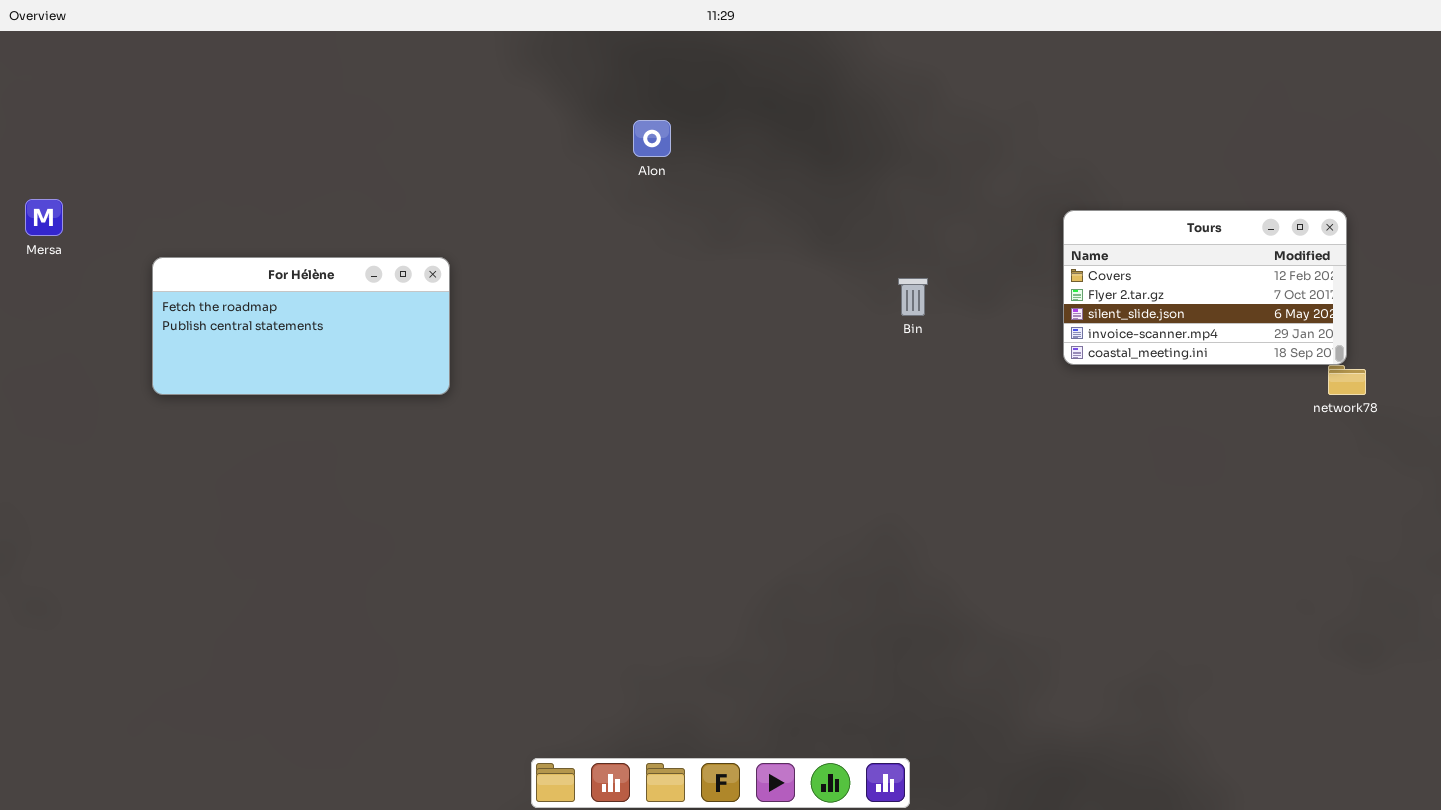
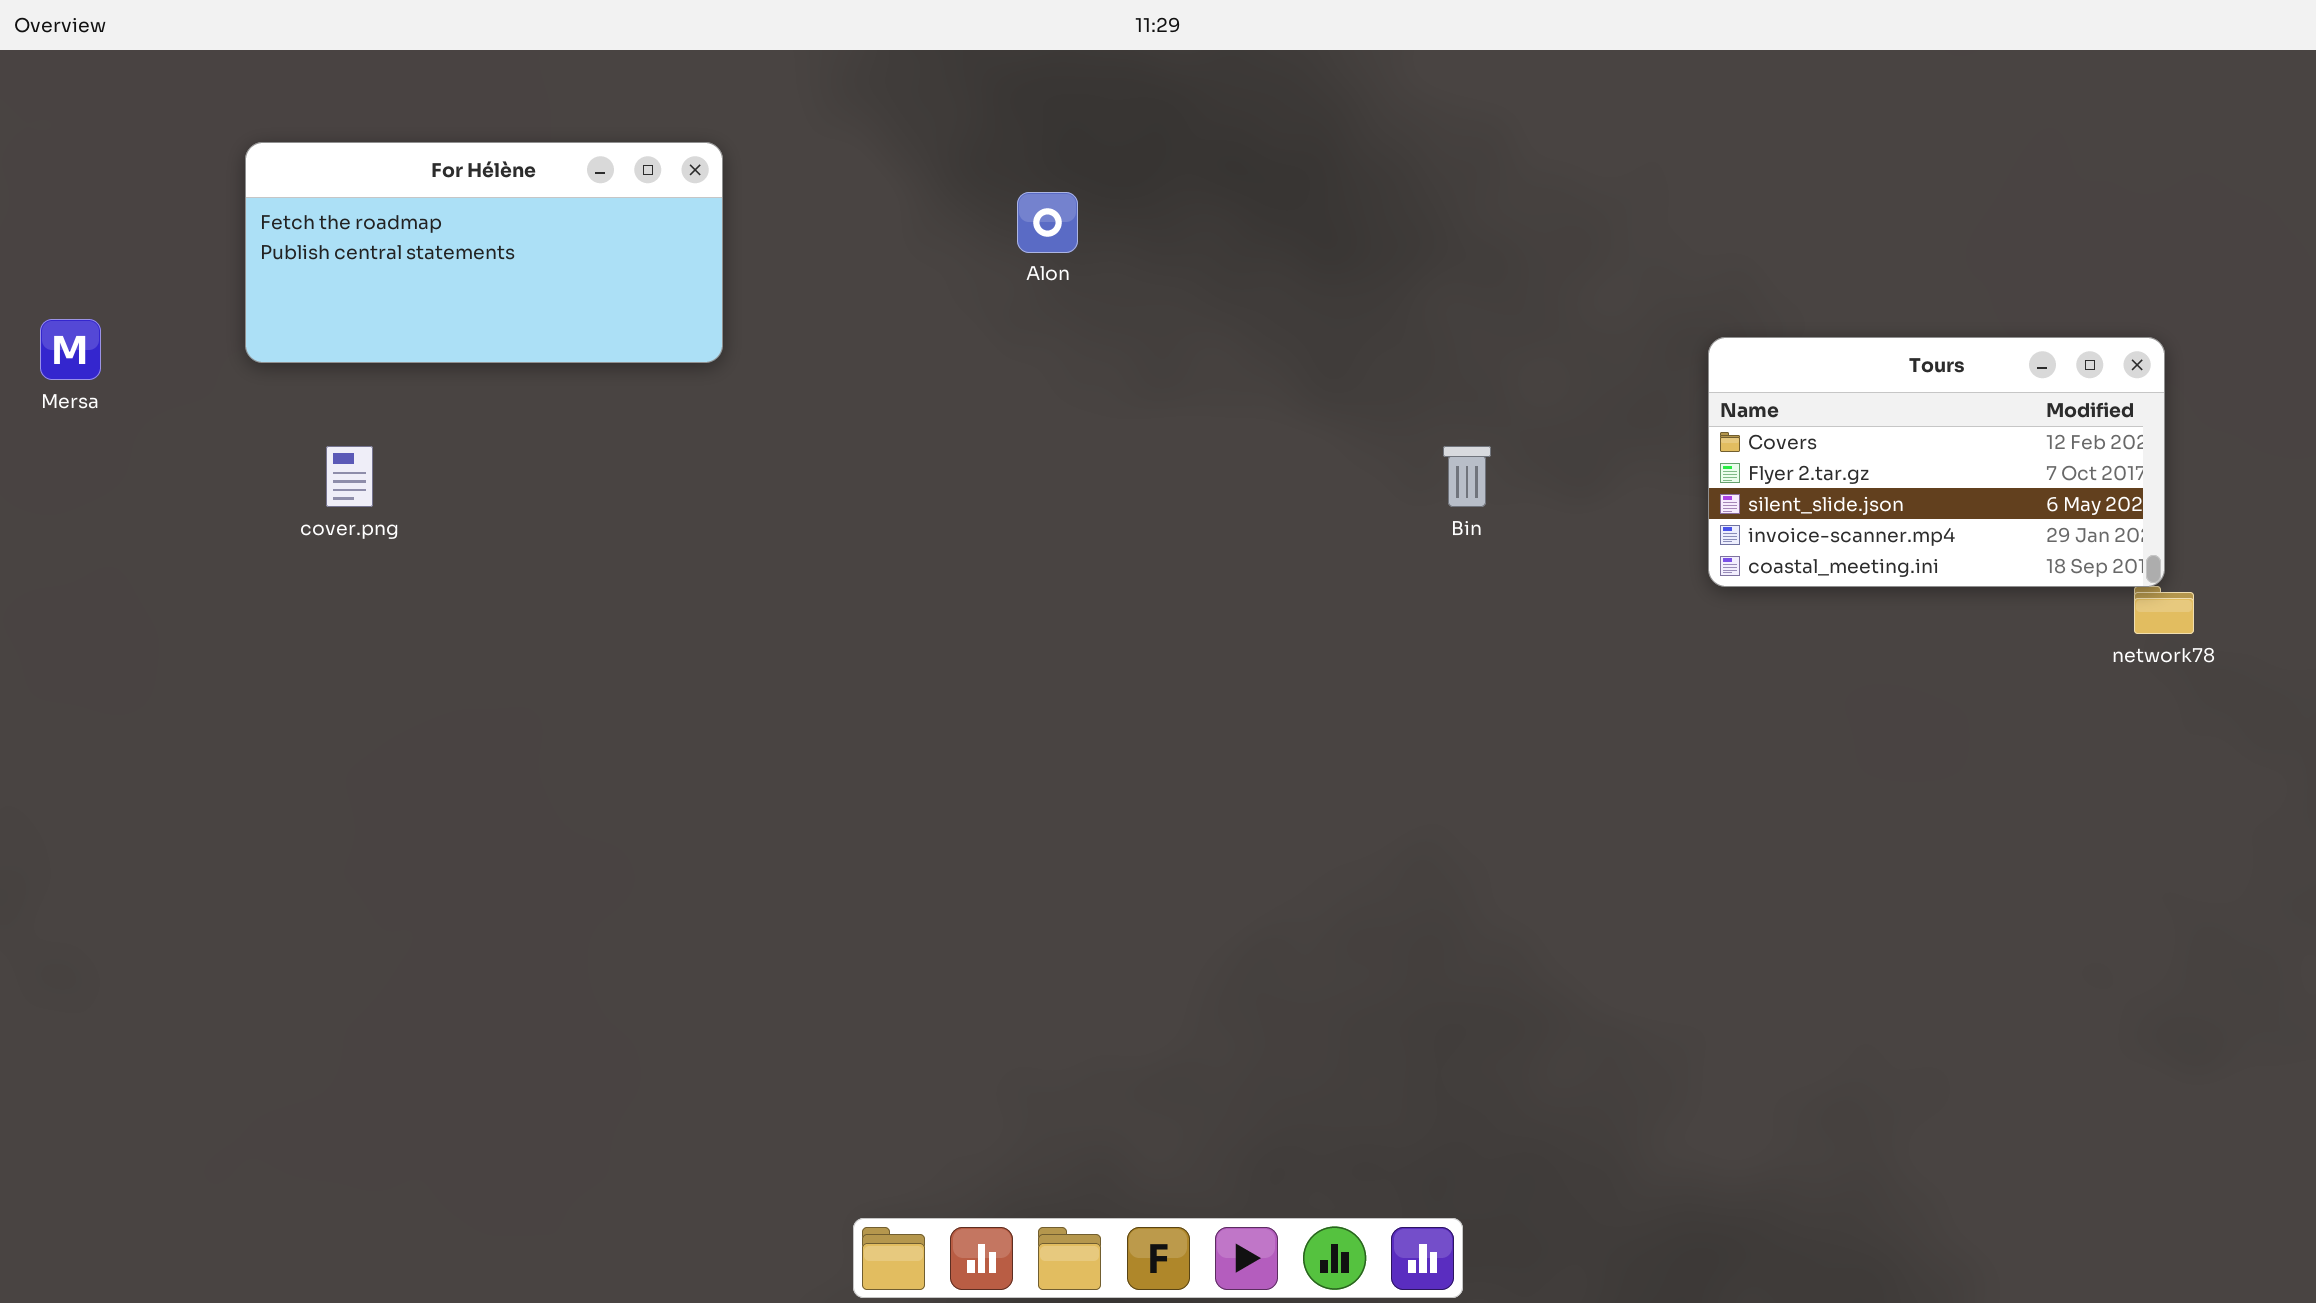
For Hélène: [152,257,450,395] -> [245,142,723,363], moved

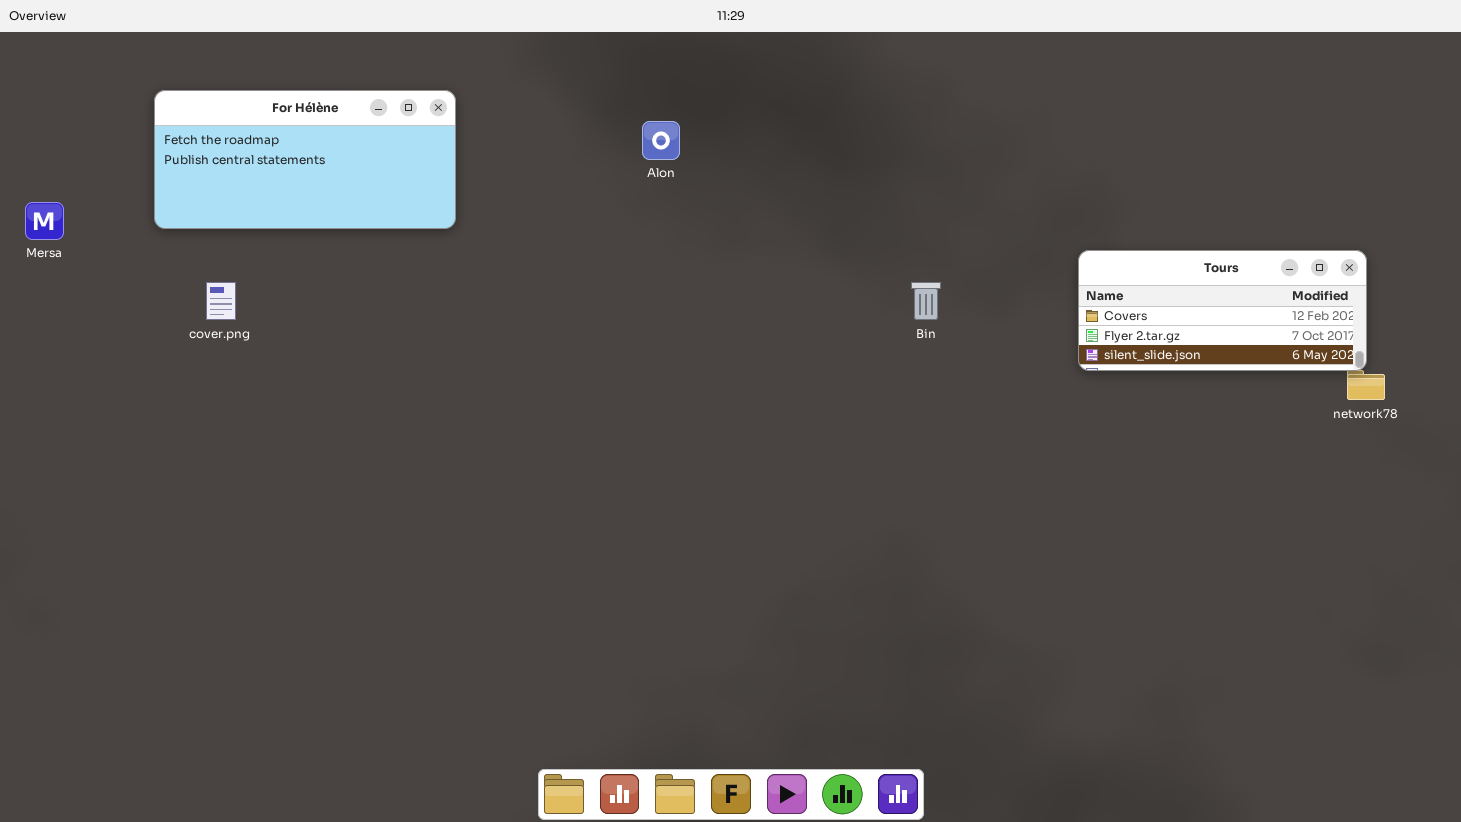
Tours: [1708,337,2165,587] -> [1078,250,1367,371], resized

